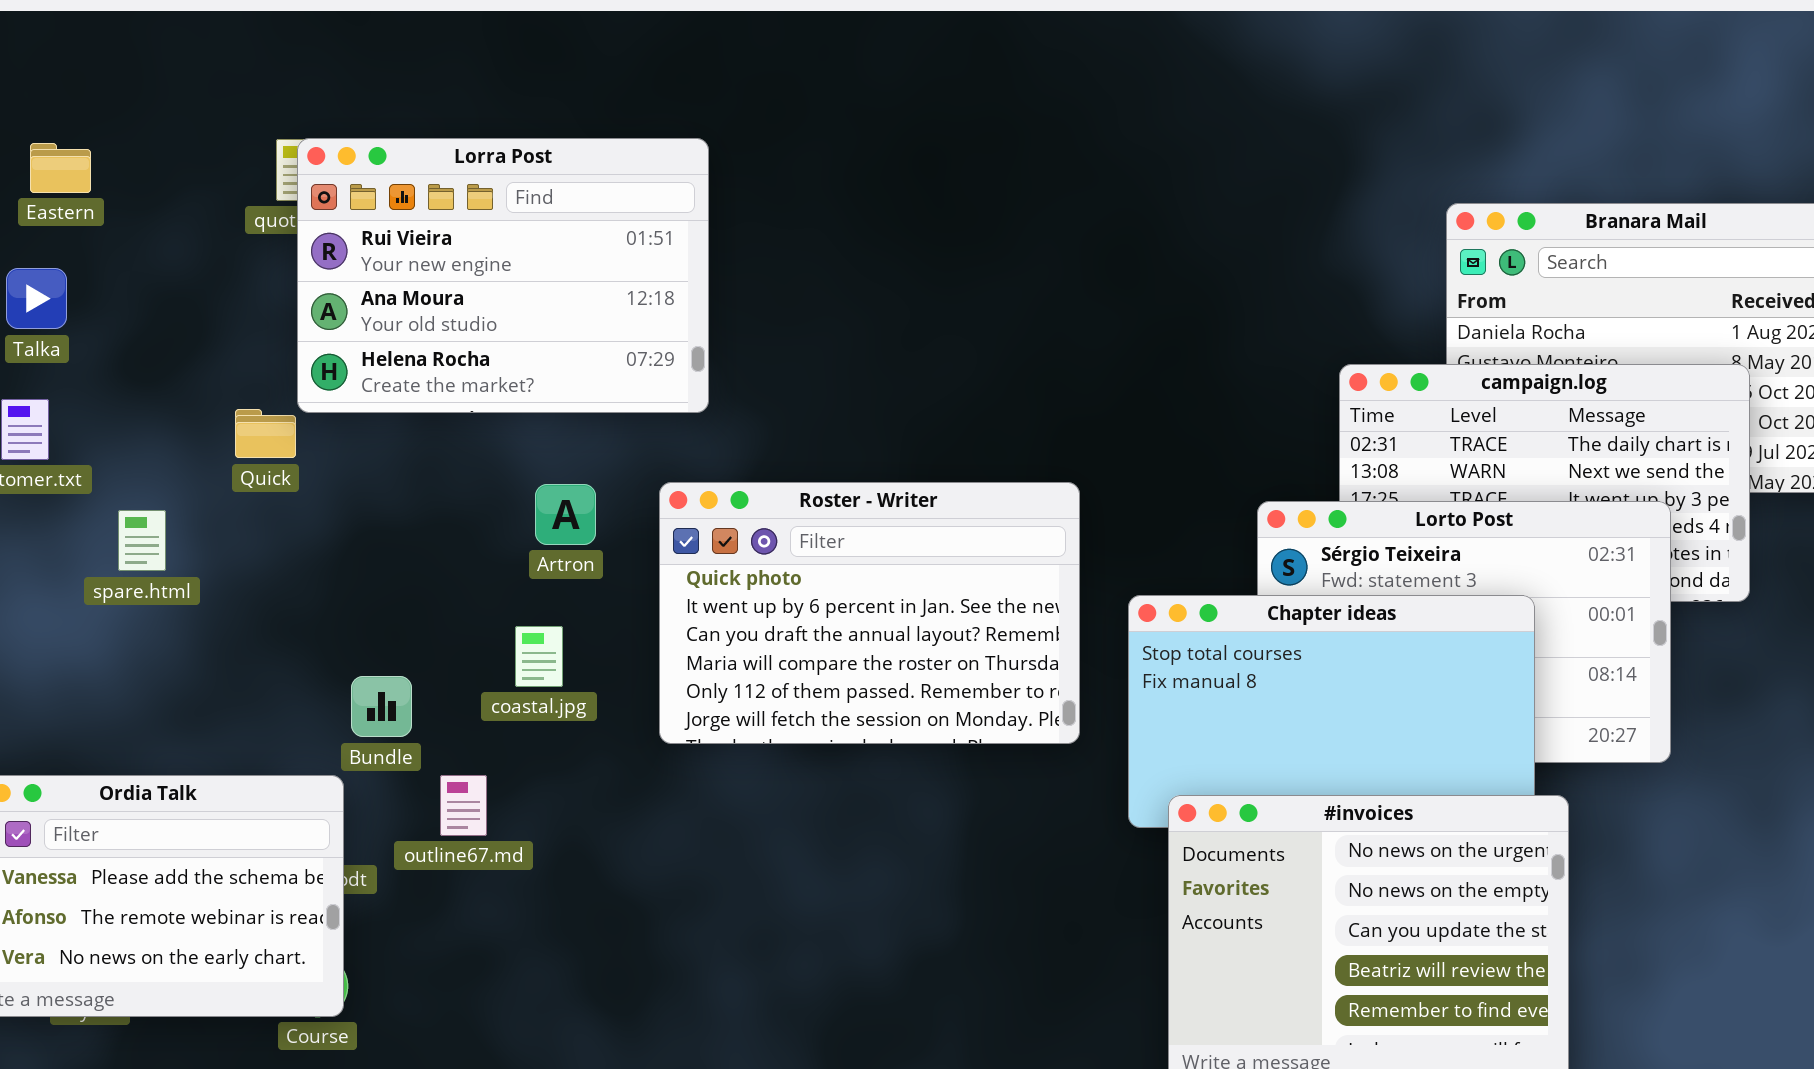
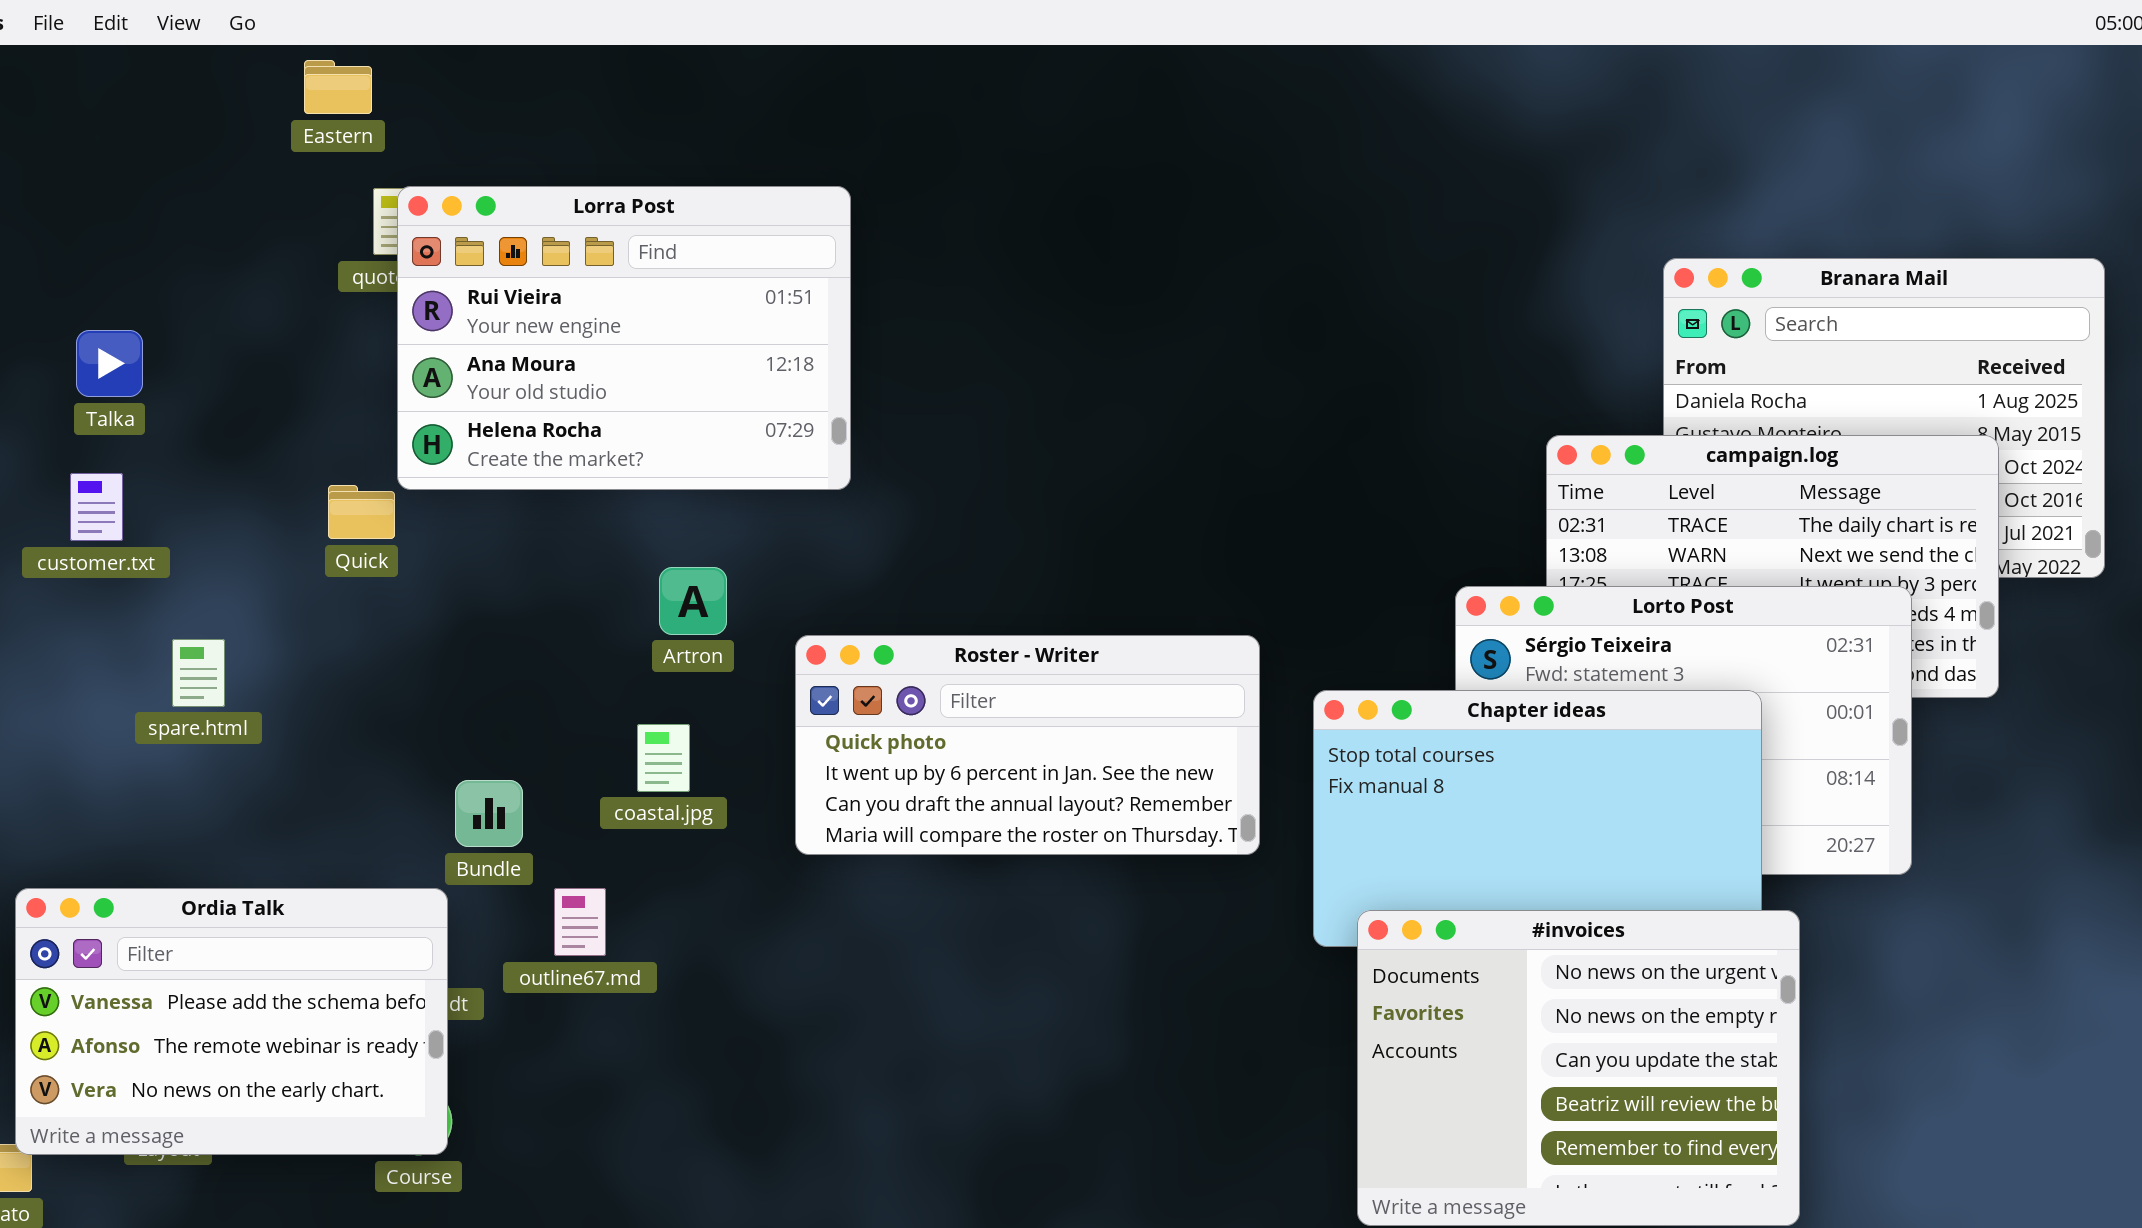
Eastern: [30,143,91,193] -> [304,60,372,114], moved
Roster - Writer: [659,482,1080,744] -> [795,635,1260,855], resized
spare.html: [118,510,166,571] -> [172,639,225,707], moved

